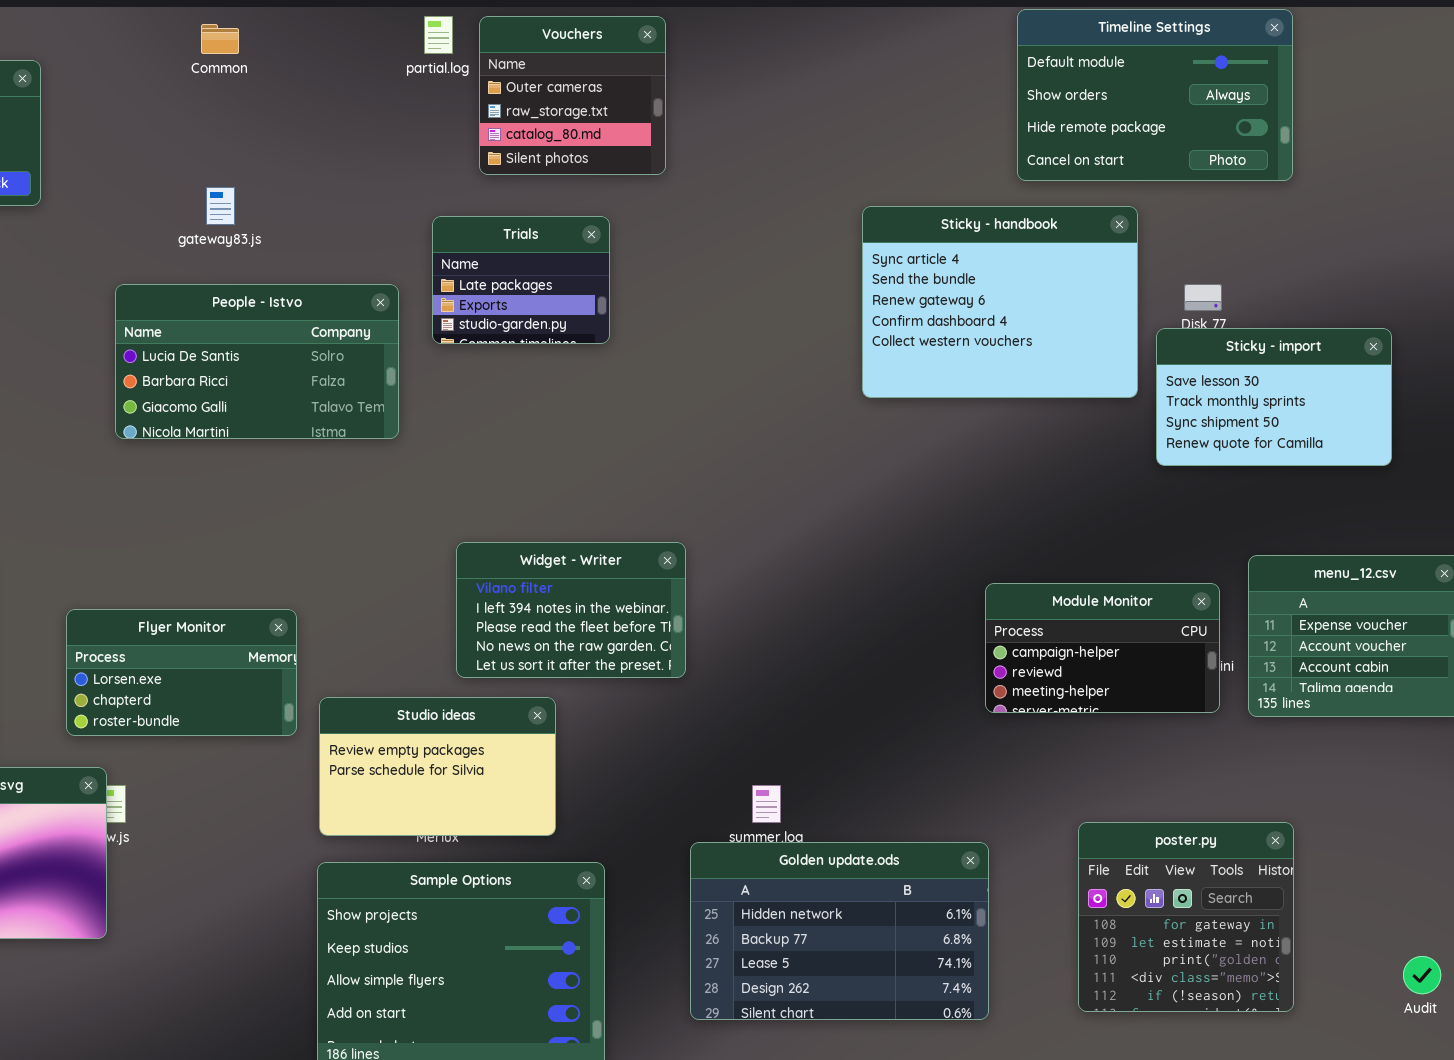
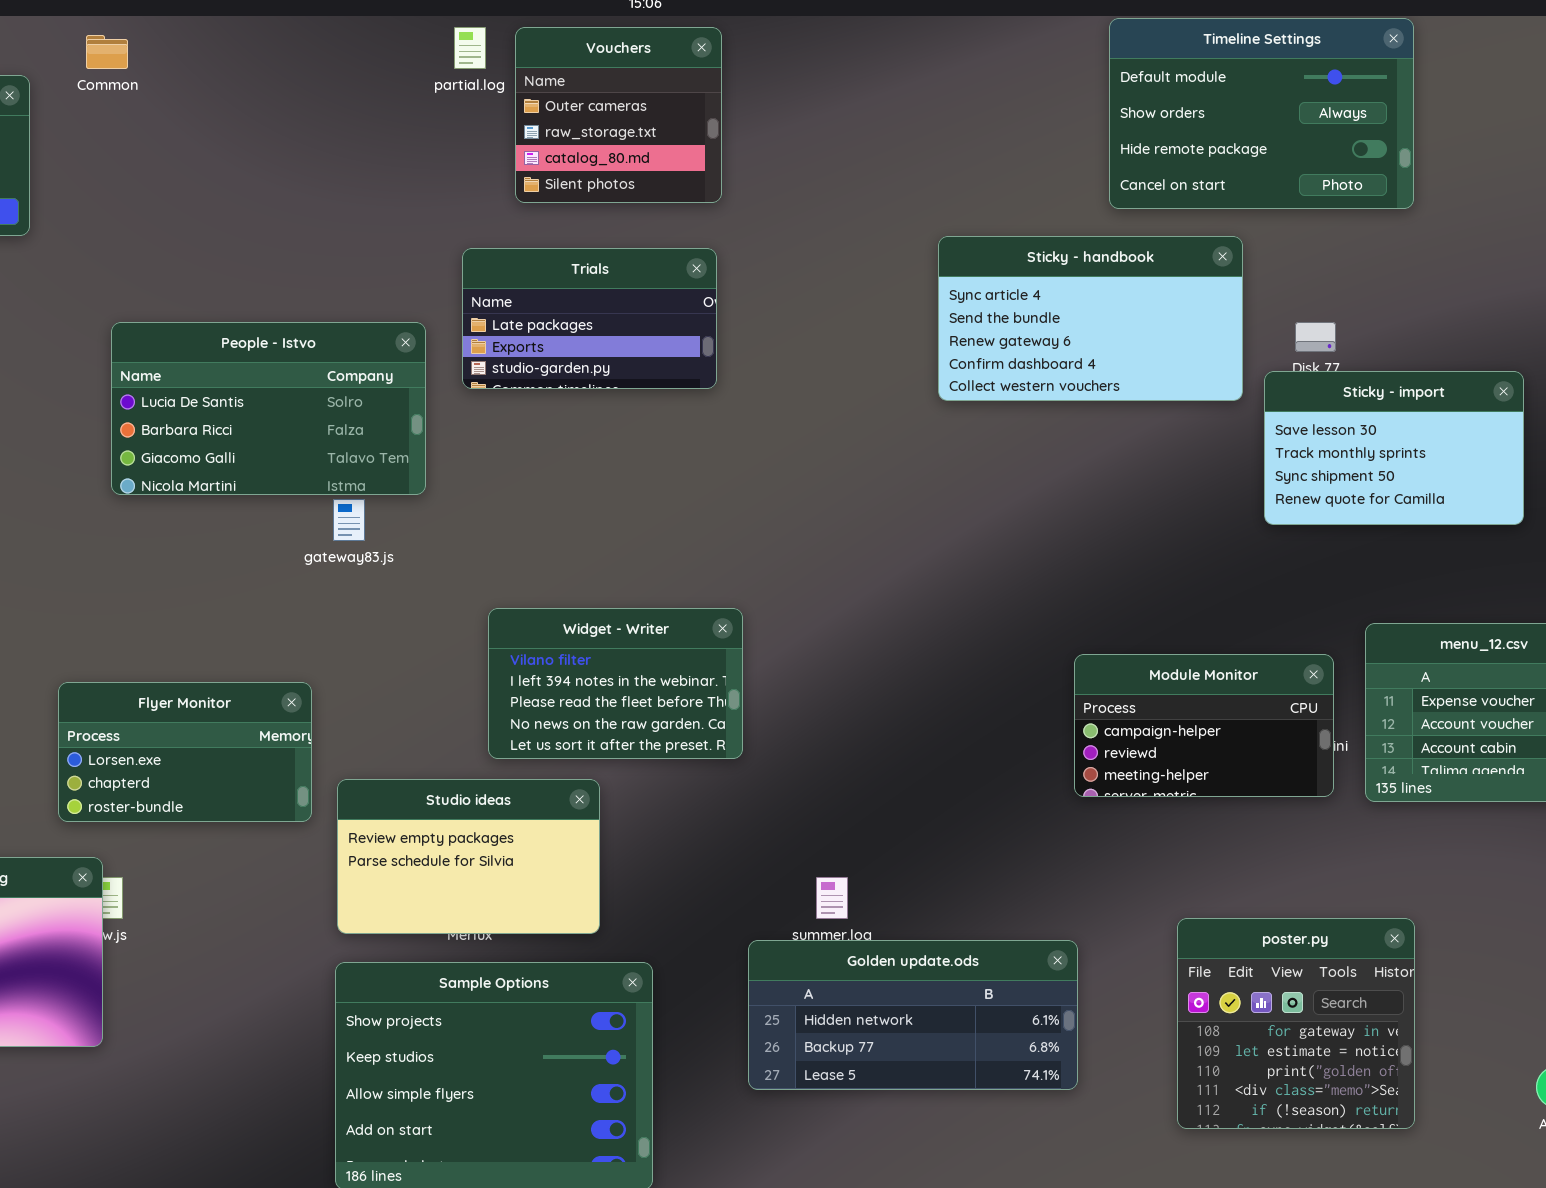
Common: [201,24,239,54] -> [86,35,128,69], moved
gateway83.js: [206,187,235,225] -> [333,499,365,541], moved
Sticky - handbook: [862,206,1138,398] -> [938,236,1243,401], resized
Trials: [432,216,610,344] -> [462,248,717,389], resized
Golden update.ods: [690,842,989,1020] -> [748,940,1078,1090], resized

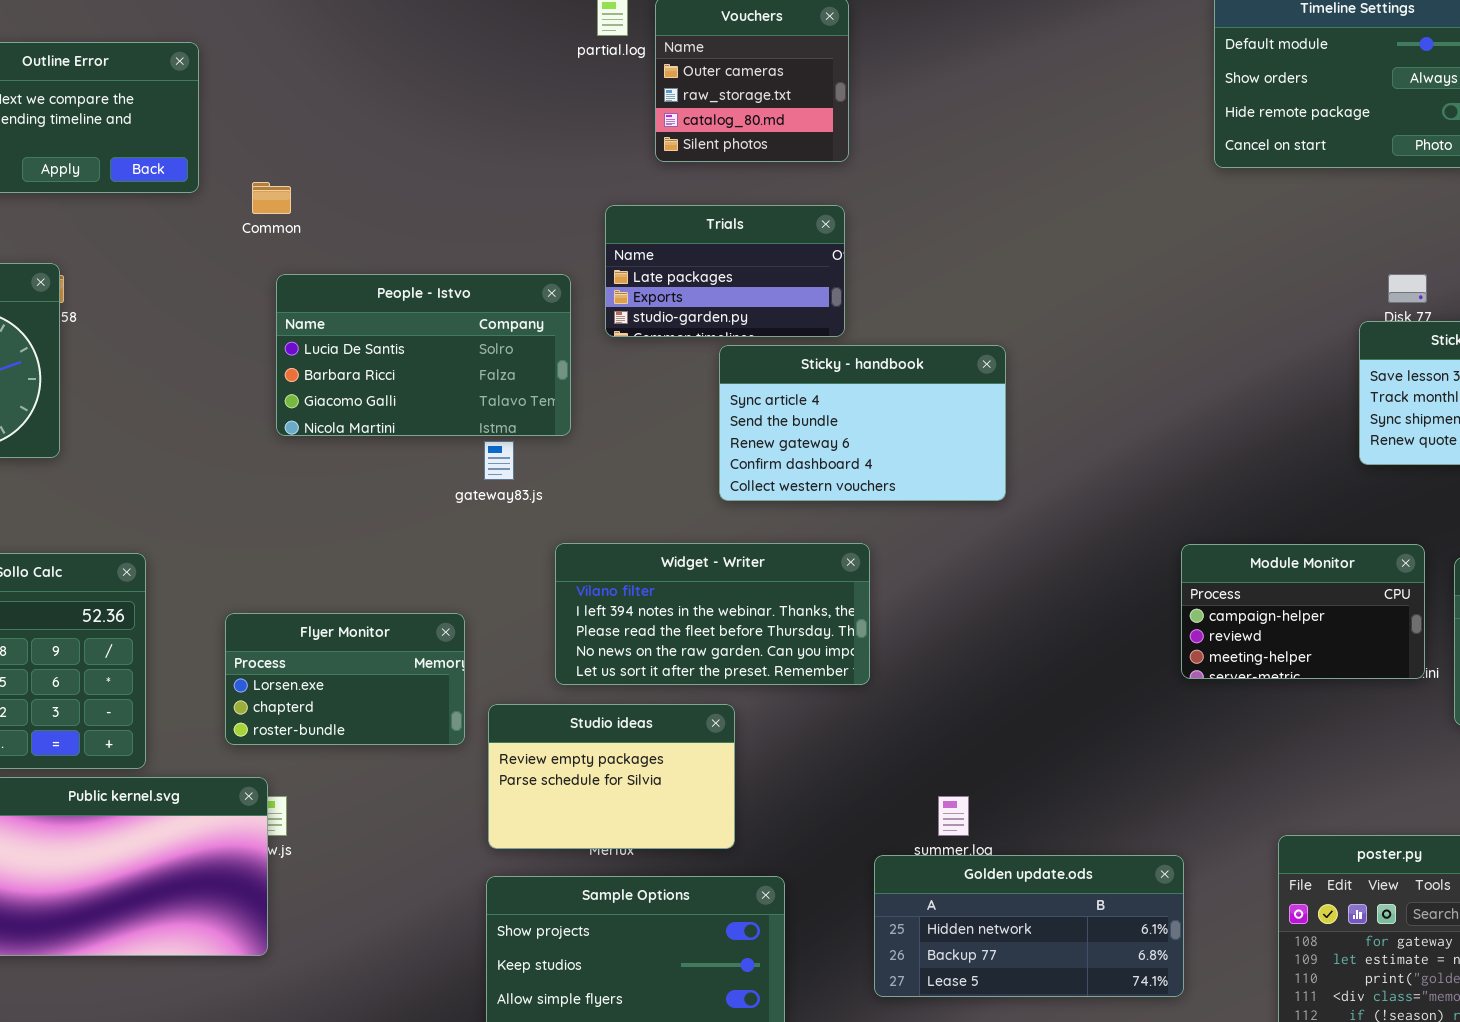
Common: [86,35,128,69] -> [252,182,291,214], moved
Sticky - handbook: [938,236,1243,401] -> [719,345,1006,501], moved
Widget - Writer: [488,608,743,759] -> [555,543,870,685], resized
Module Monitor: [1074,654,1334,797] -> [1181,544,1425,679], moved

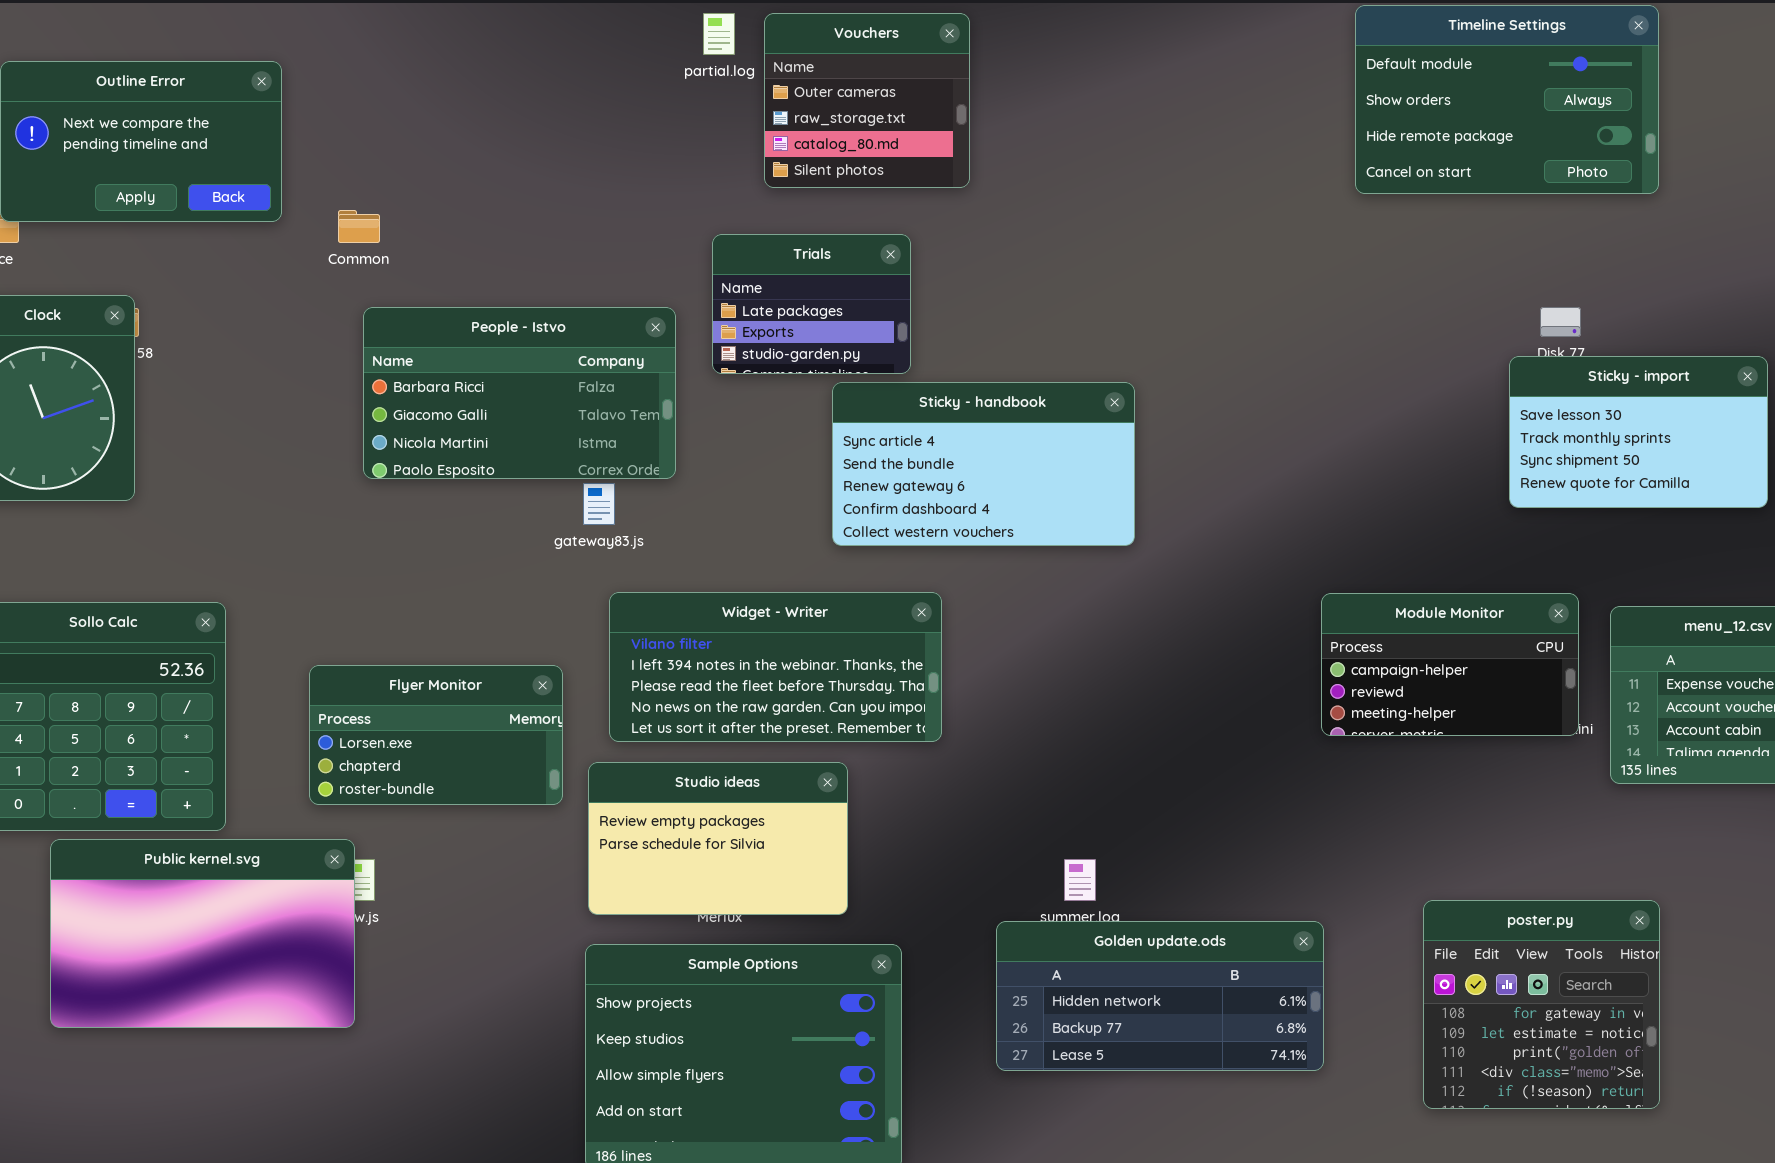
Trials: [605,205,845,337] -> [712,234,911,374], resized
People - Istvo: [276,274,571,436] -> [363,307,676,479], scrolled down 1 row
Widget - Writer: [555,543,870,685] -> [609,592,942,742], moved

